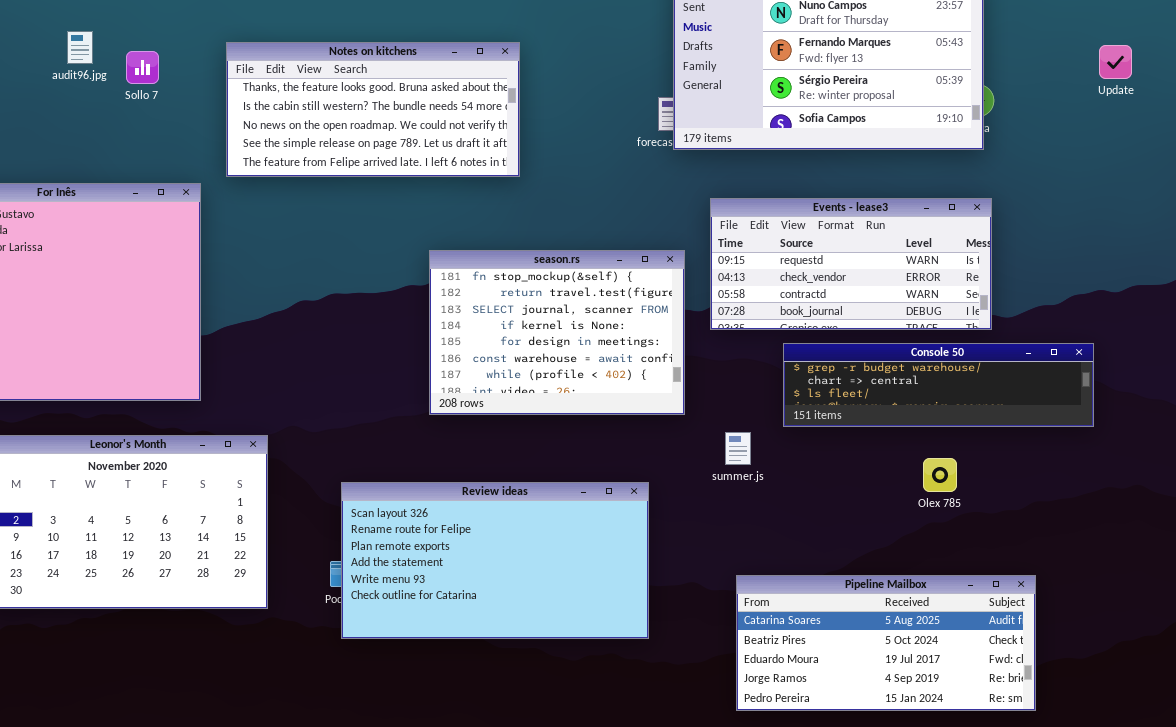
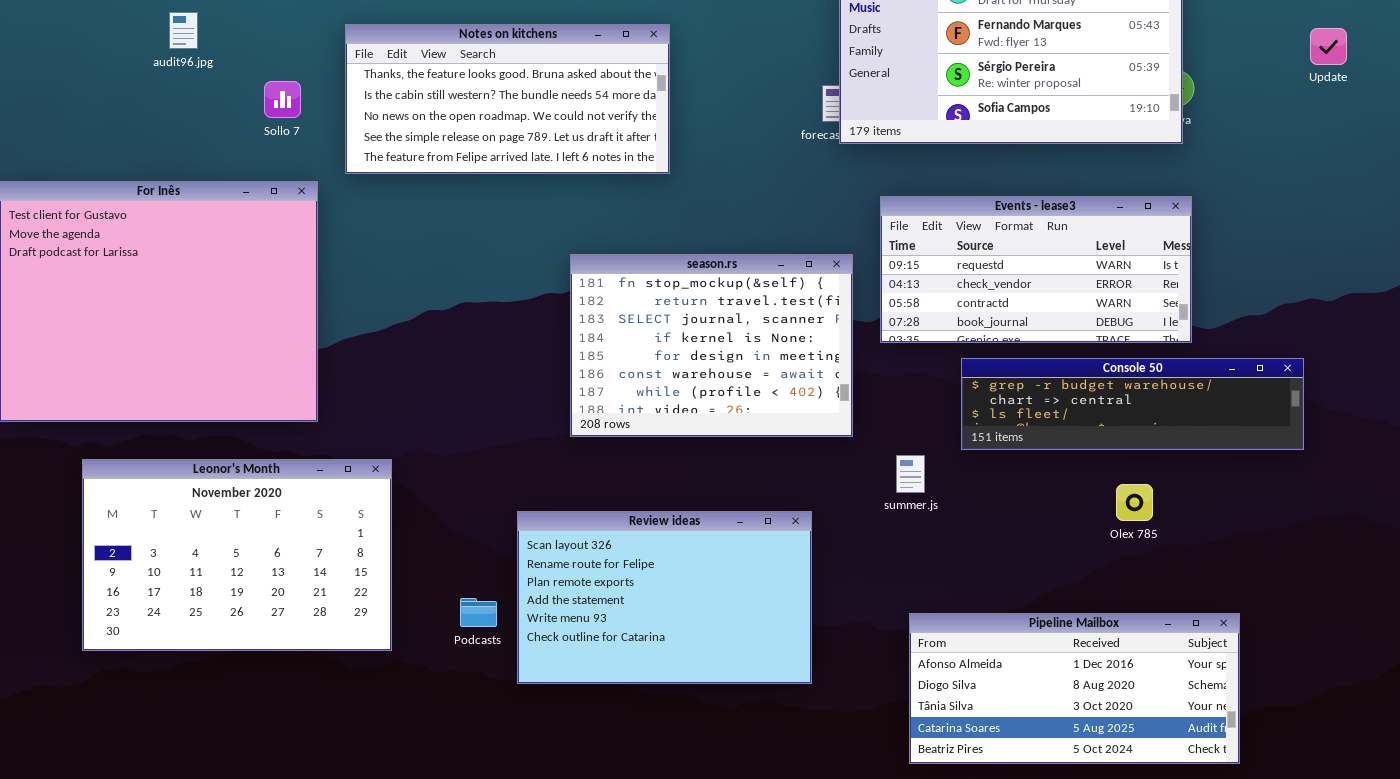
Sollo 7: [126,51,159,84] -> [264,81,301,118], moved
Review ideas: [341,482,649,639] -> [517,511,812,684], resized
Pipeline Mailbox: [736,575,1036,711] -> [909,613,1240,764], scrolled up 3 rows

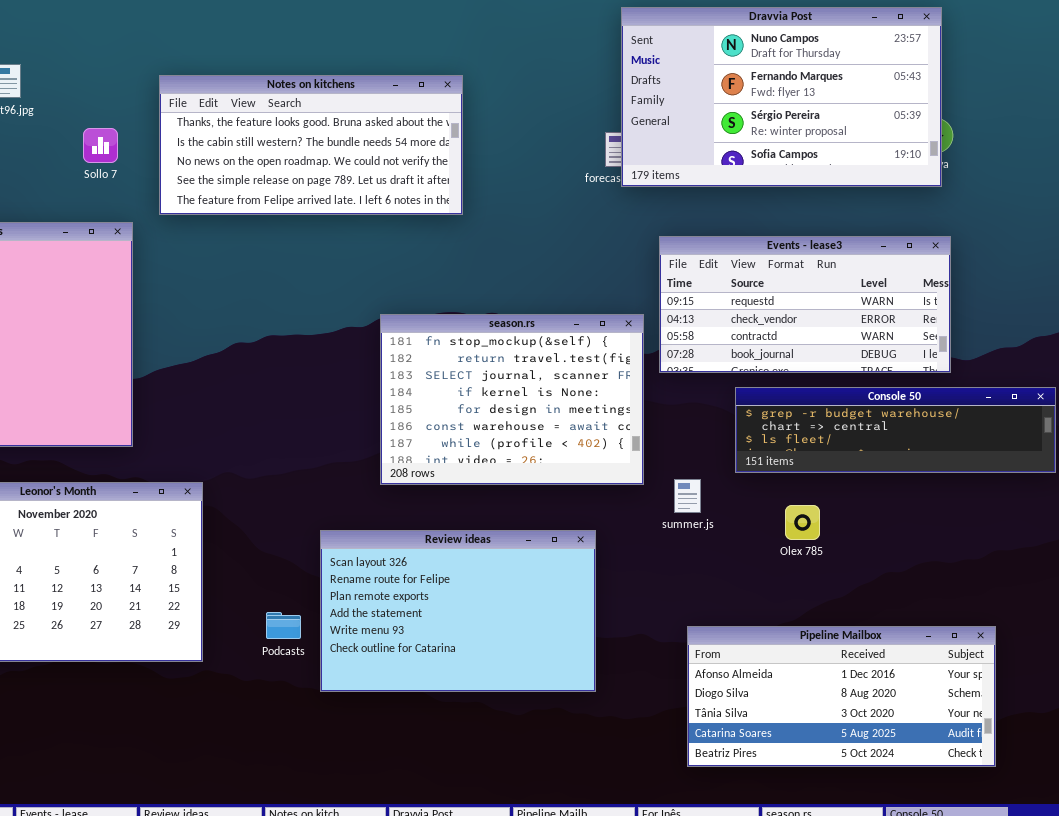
season.rs: [570,254,853,437] -> [380,314,644,485], moved
Olex 785: [1116,484,1153,521] -> [785,505,820,540], moved

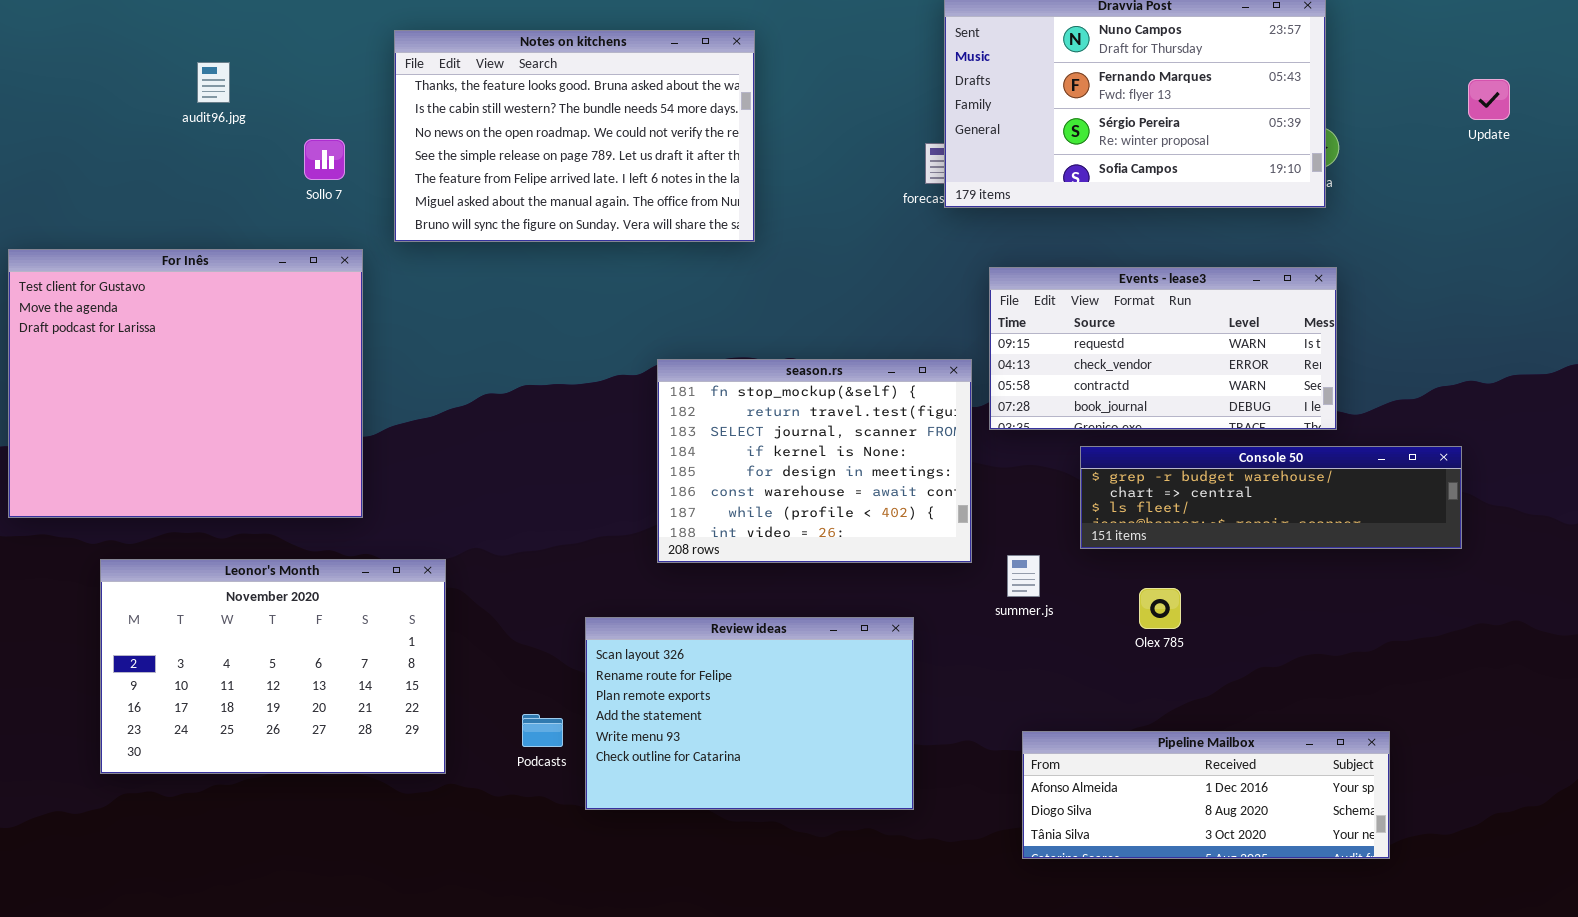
Notes on kitchens: [159,75,463,215] -> [394,30,755,242], resized
Pipeline Mailbox: [687,626,996,767] -> [1022,731,1390,859], resized

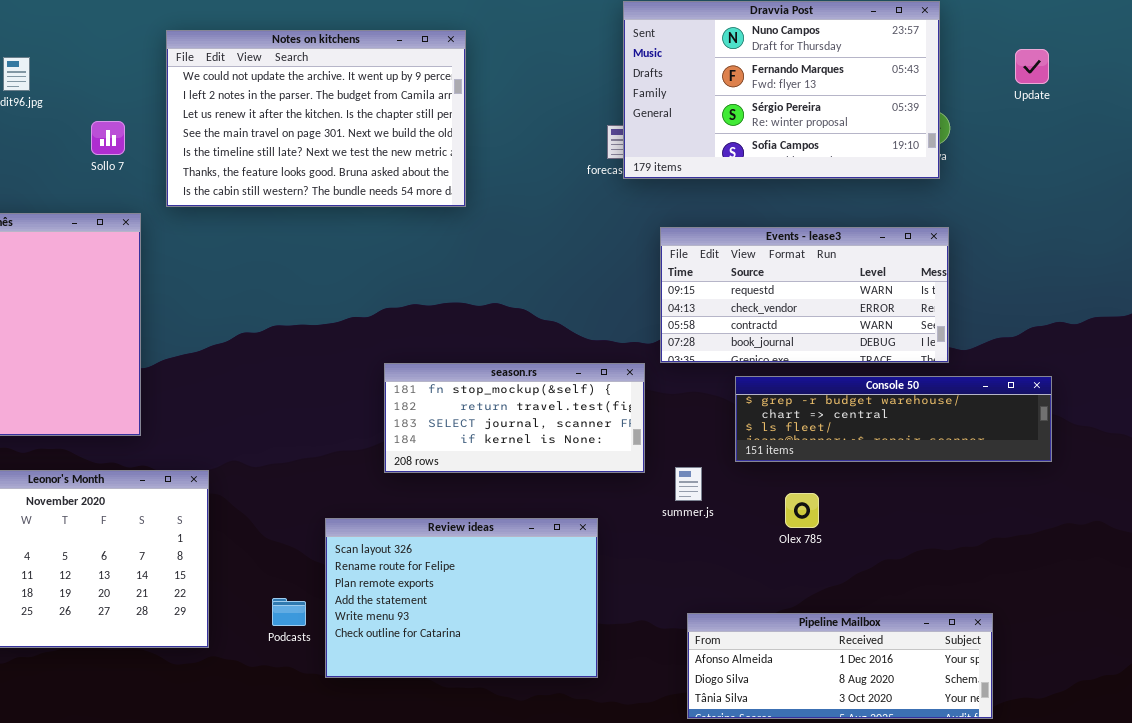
Notes on kitchens: [394,30,755,242] -> [166,30,466,207], scrolled up 5 rows
Update: [1468,79,1510,120] -> [1015,49,1049,84], moved
season.rs: [657,359,972,563] -> [384,363,645,473], resized

